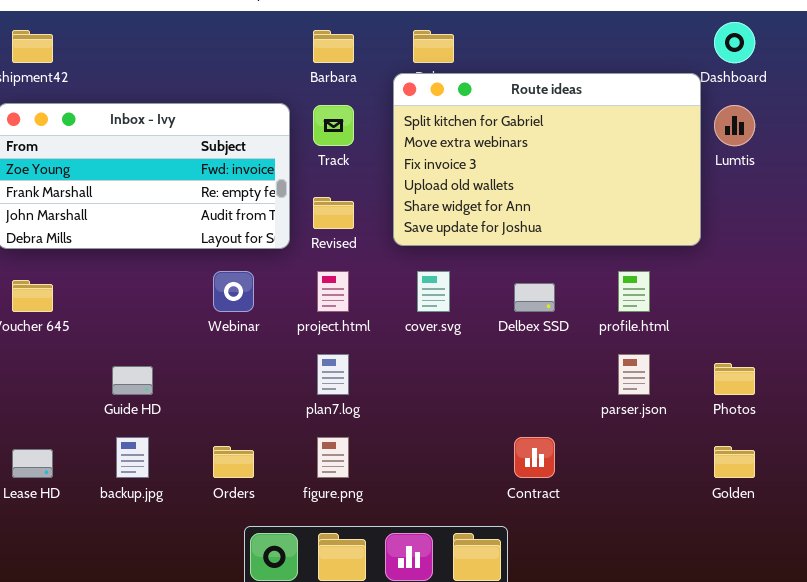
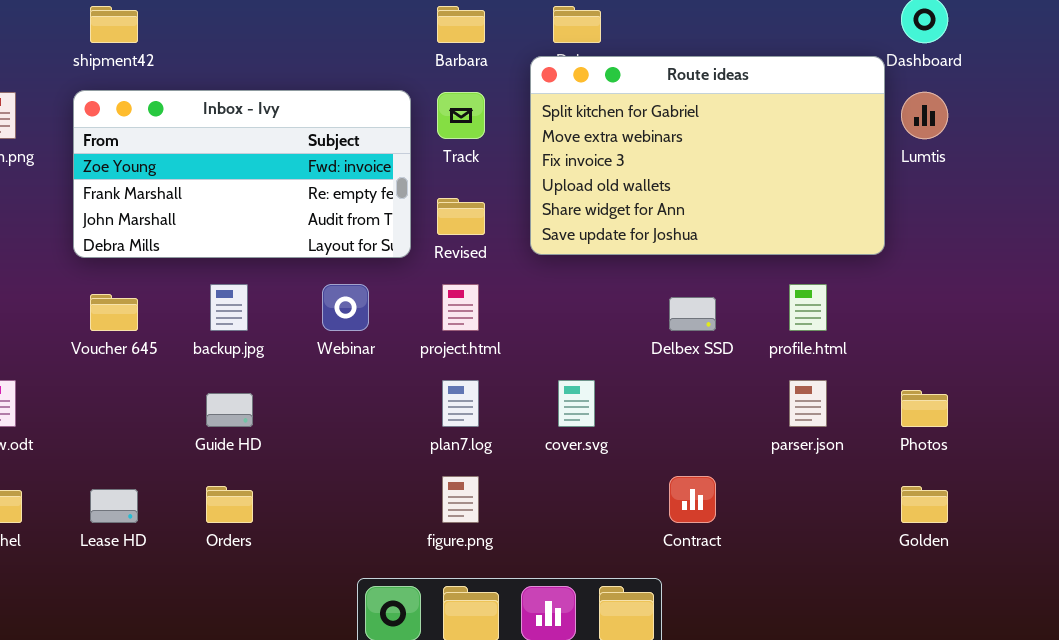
cover.svg: [417,271,450,312] -> [558,380,595,427], moved
backup.jpg: [116,437,149,478] -> [210,284,248,331], moved
Orders: [213,446,254,478] -> [206,486,253,523], moved

